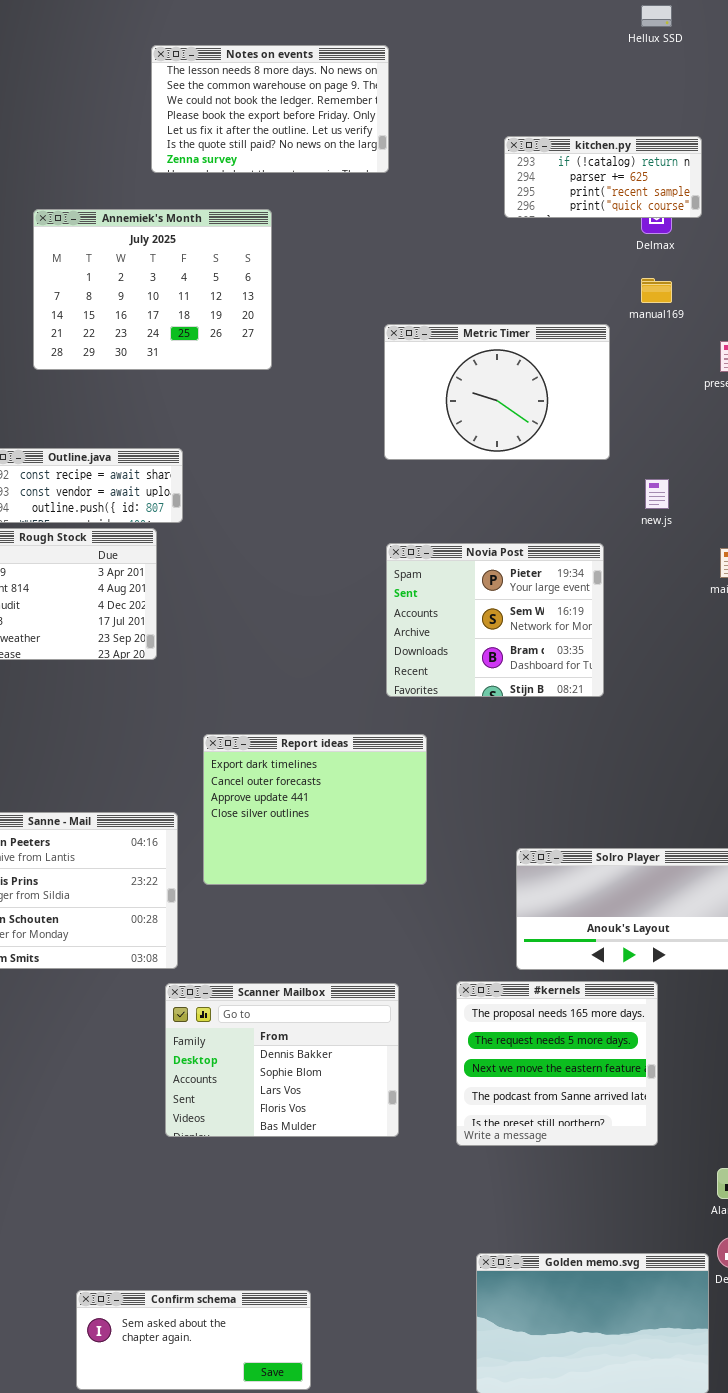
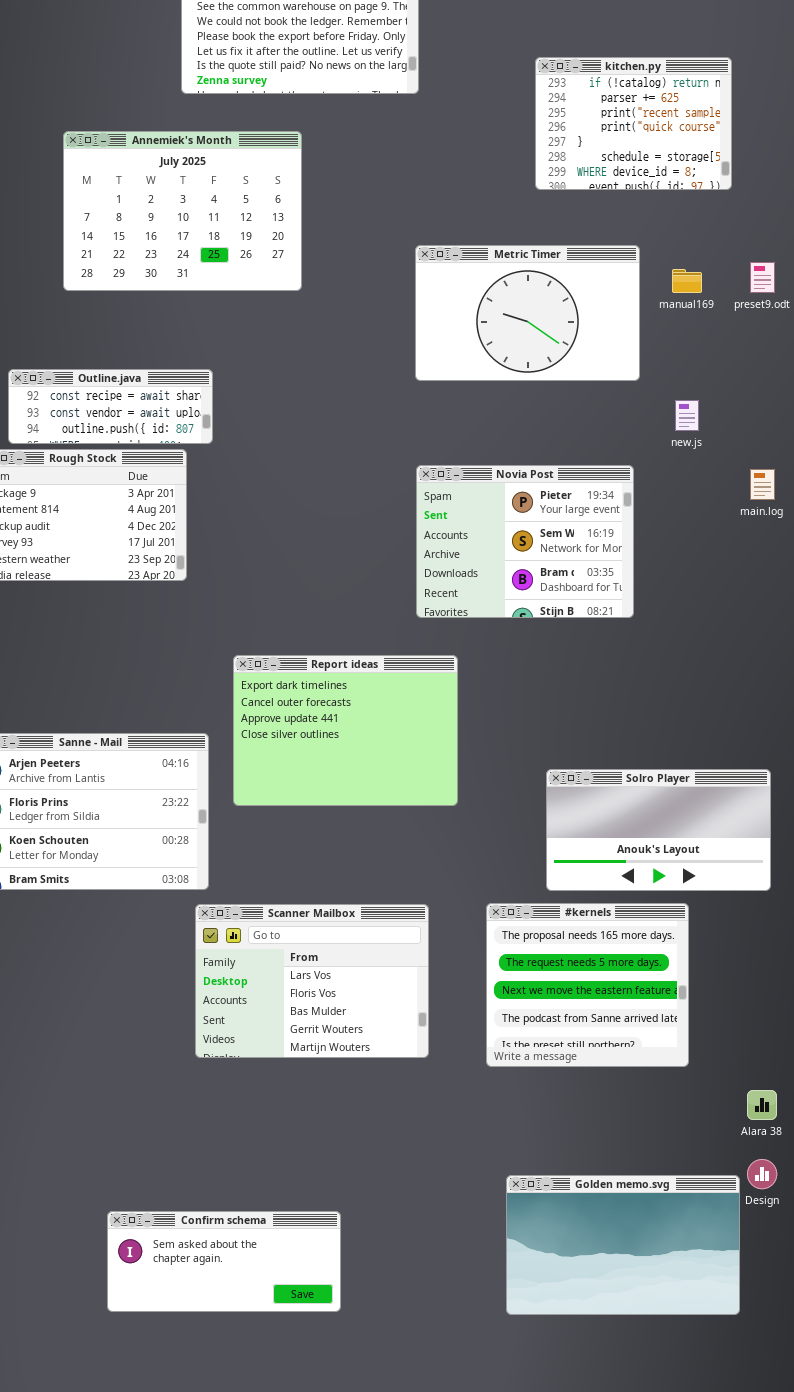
kitchen.py: [504,136,702,218] -> [535,57,732,190], resized
manual169: [641,278,672,303] -> [672,269,702,293], moved
Scanner Mailbox: [165,983,399,1137] -> [195,904,429,1058], scrolled down 2 rows

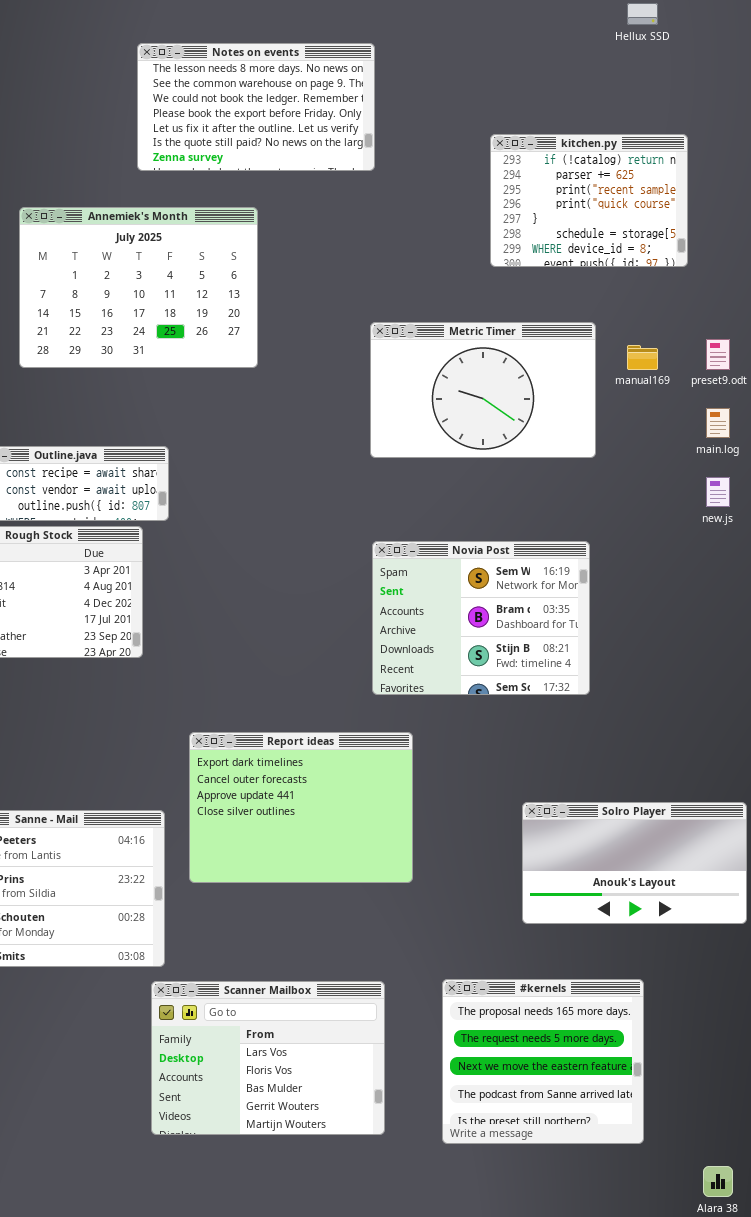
new.js: [675,400,699,431] -> [706,477,730,507], moved
Novia Post: [416,465,634,618] -> [372,541,590,695], scrolled down 1 row
main.log: [750,469,775,500] -> [706,408,730,438], moved
Solro Player: [546,769,771,891] -> [522,802,747,924], moved

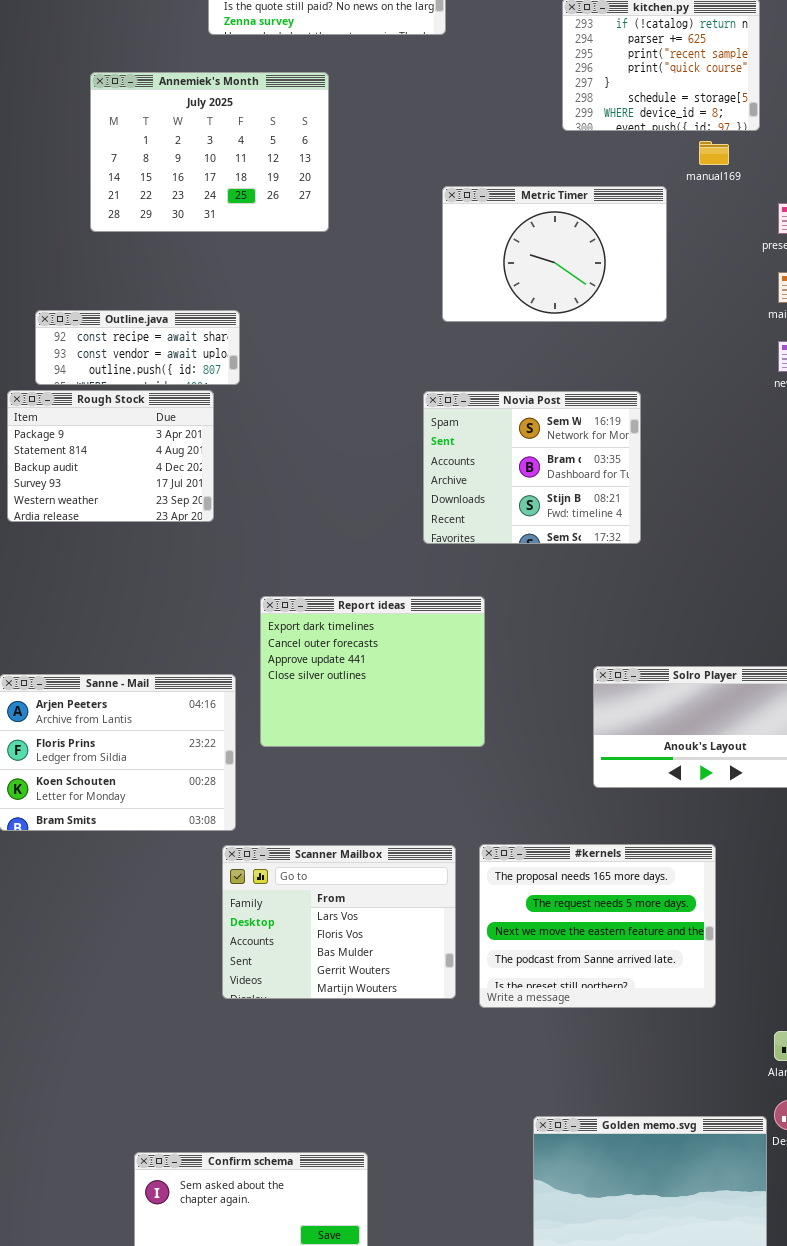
manual169: [627,345,658,370] -> [699,141,729,165], moved
Novia Post: [372,541,590,695] -> [423,391,641,544], moved
#kernels: [442,979,644,1144] -> [479,844,716,1008], resized

